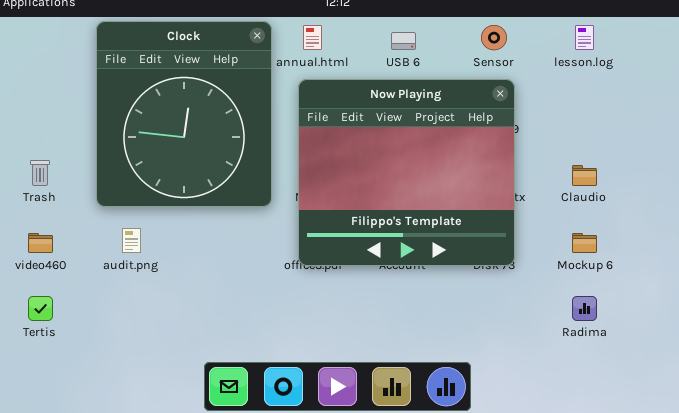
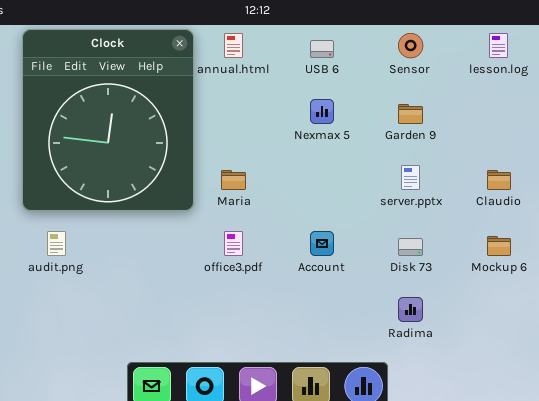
Now Playing: [298,79,515,266] -> none, closed
Radima: [572,296,597,321] -> [398,297,423,322], moved

